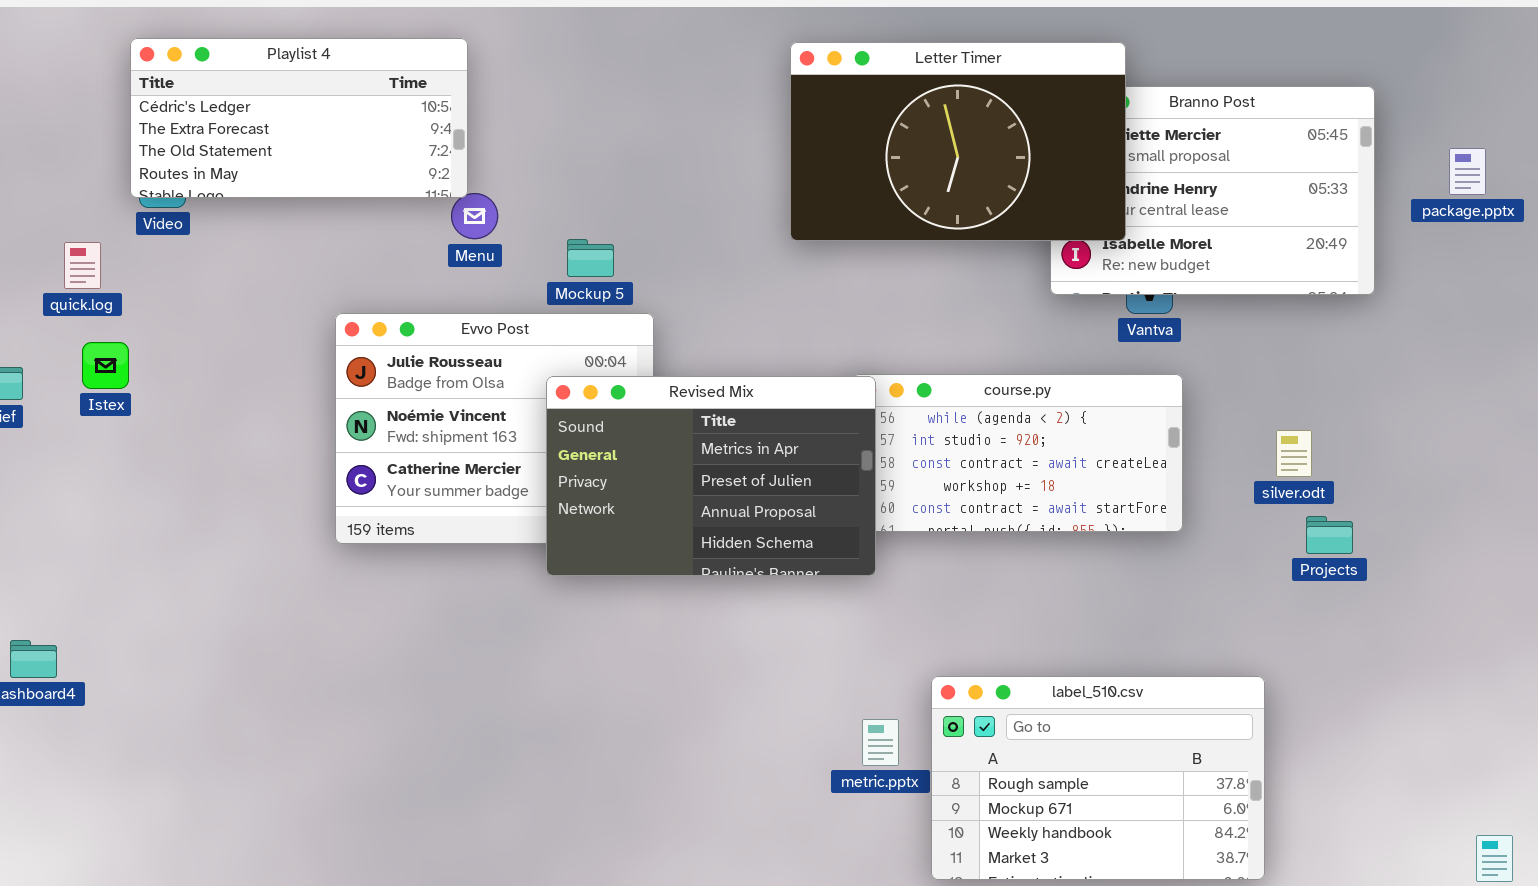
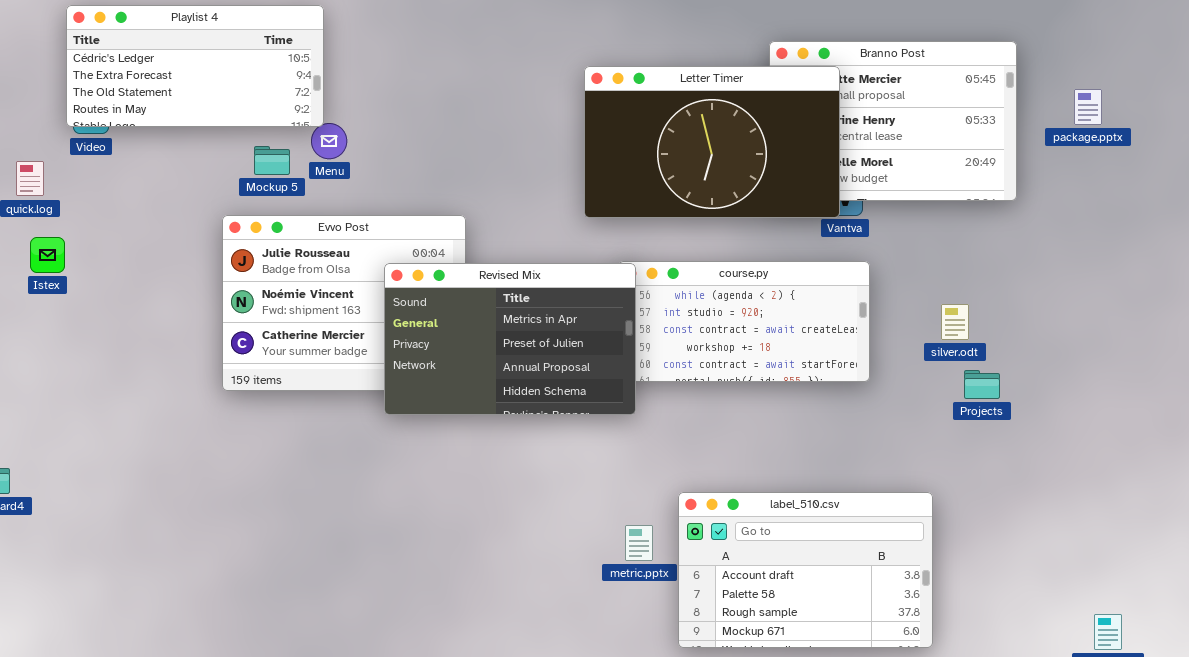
Letter Timer: [790,42,1126,241] -> [584,66,840,218], moved
Mockup 5: [567,239,614,277] -> [254,146,290,175], moved
label_510.csv: [931,676,1265,880] -> [678,492,933,648], scrolled up 2 rows

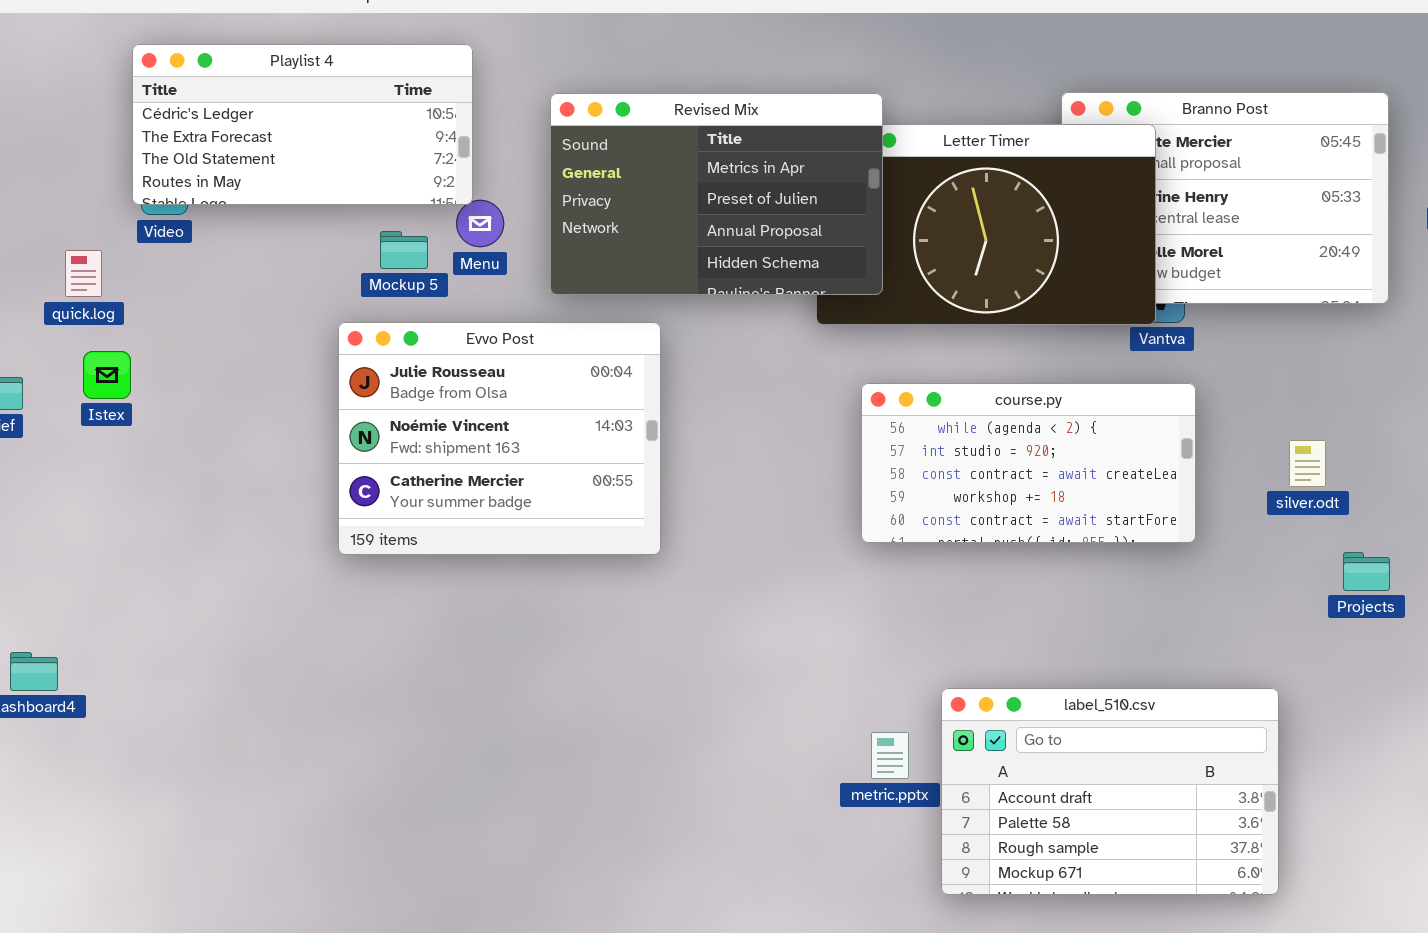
Revised Mix: [384,263,636,415] -> [550,93,883,295], moved
Projects: [964,370,1000,399] -> [1343,552,1390,591], moved

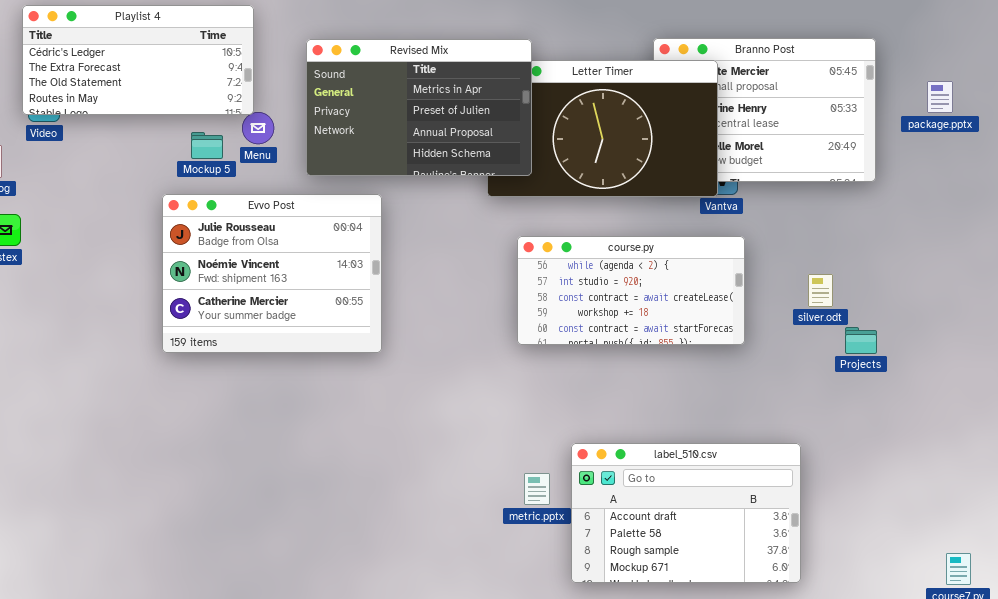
Projects: [1343,552,1390,591] -> [845,327,877,354], moved

